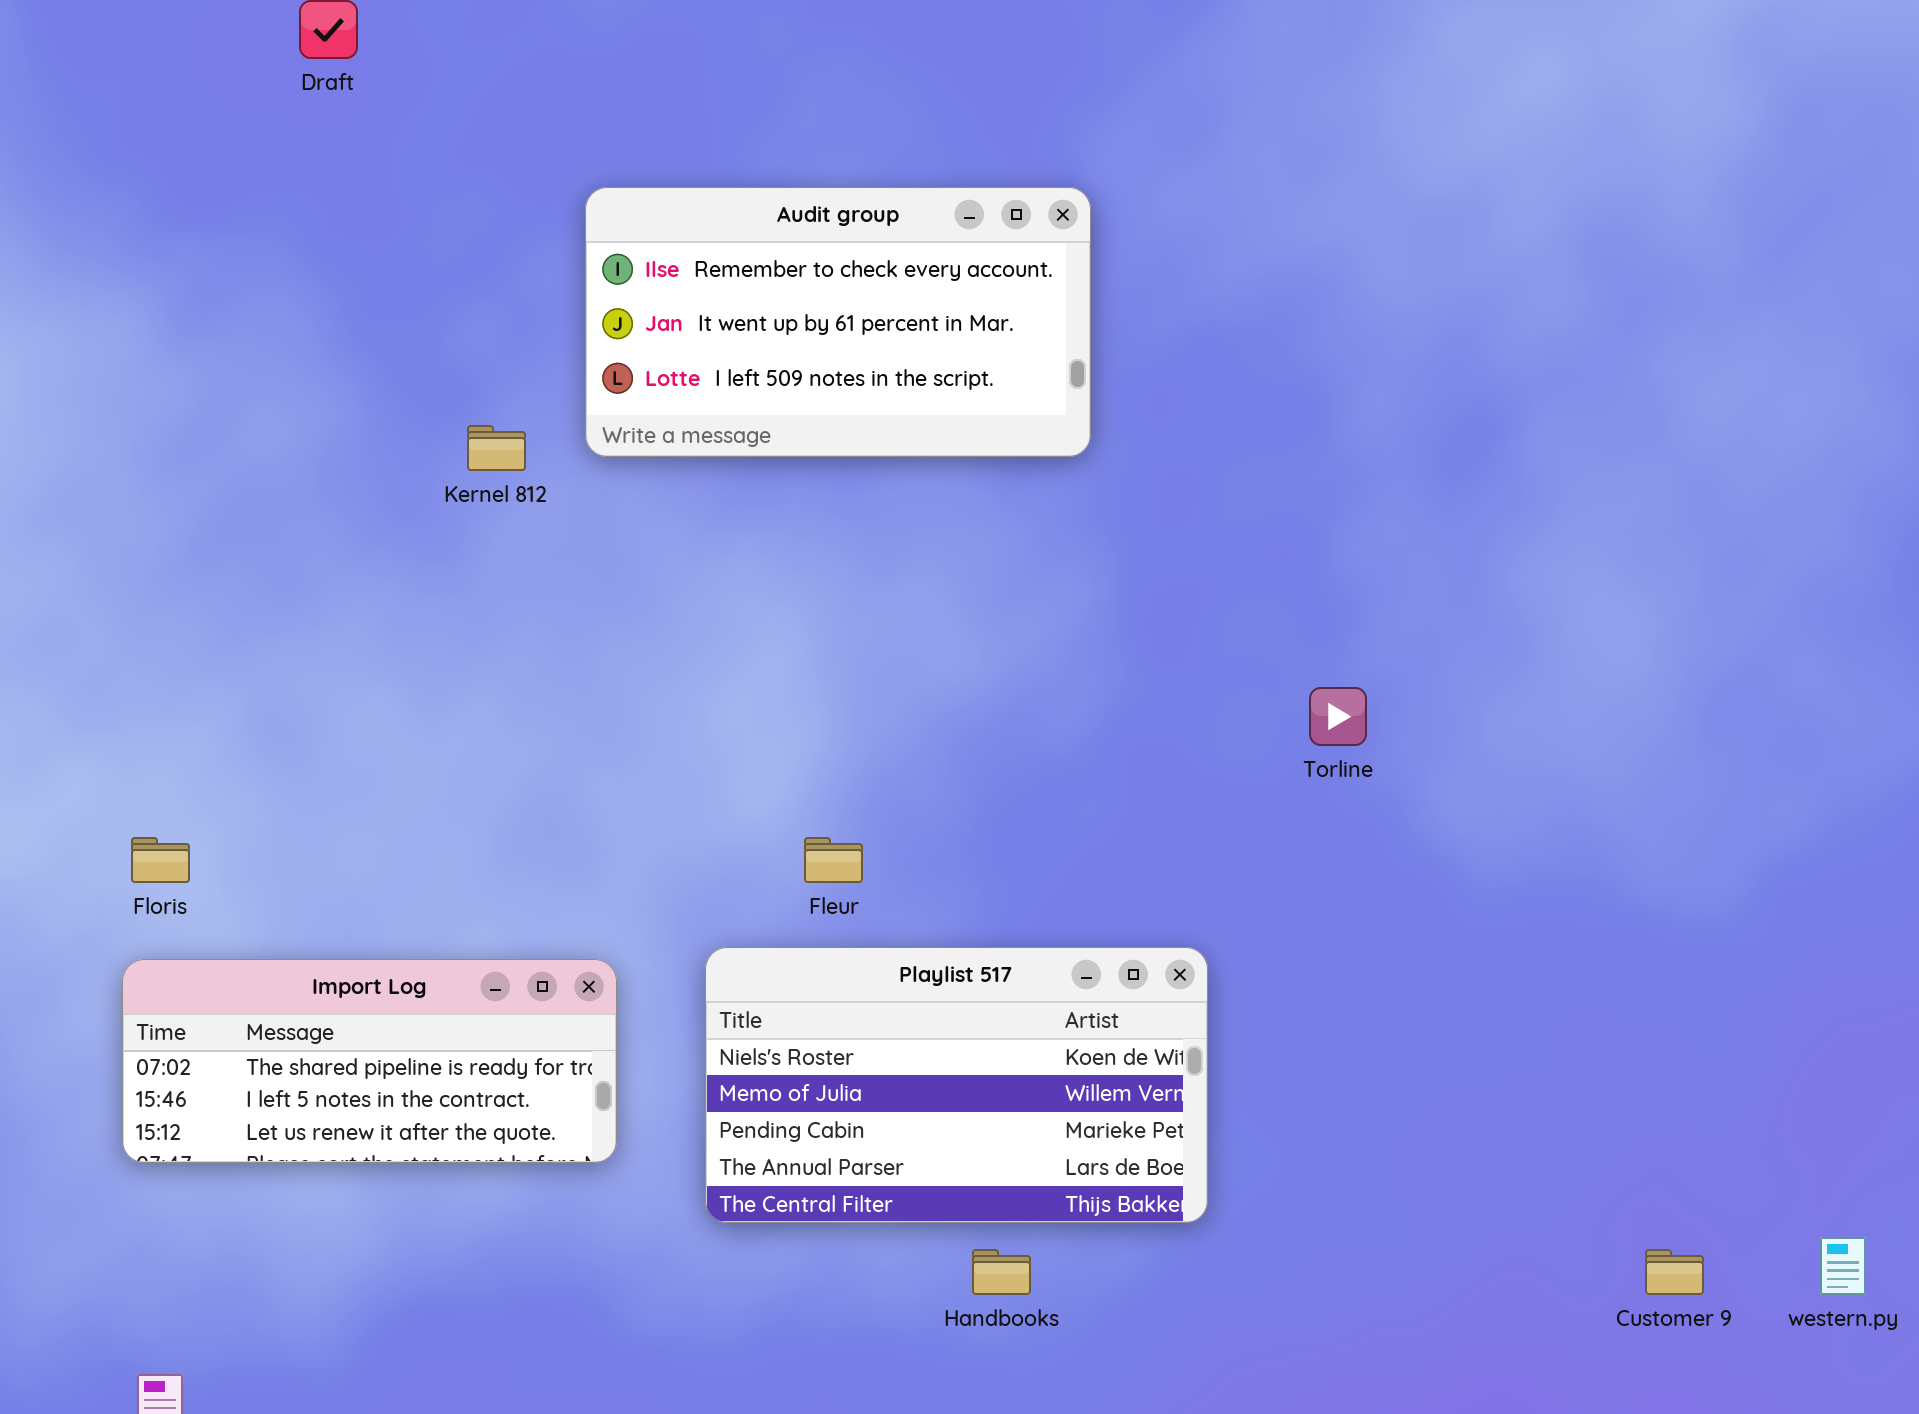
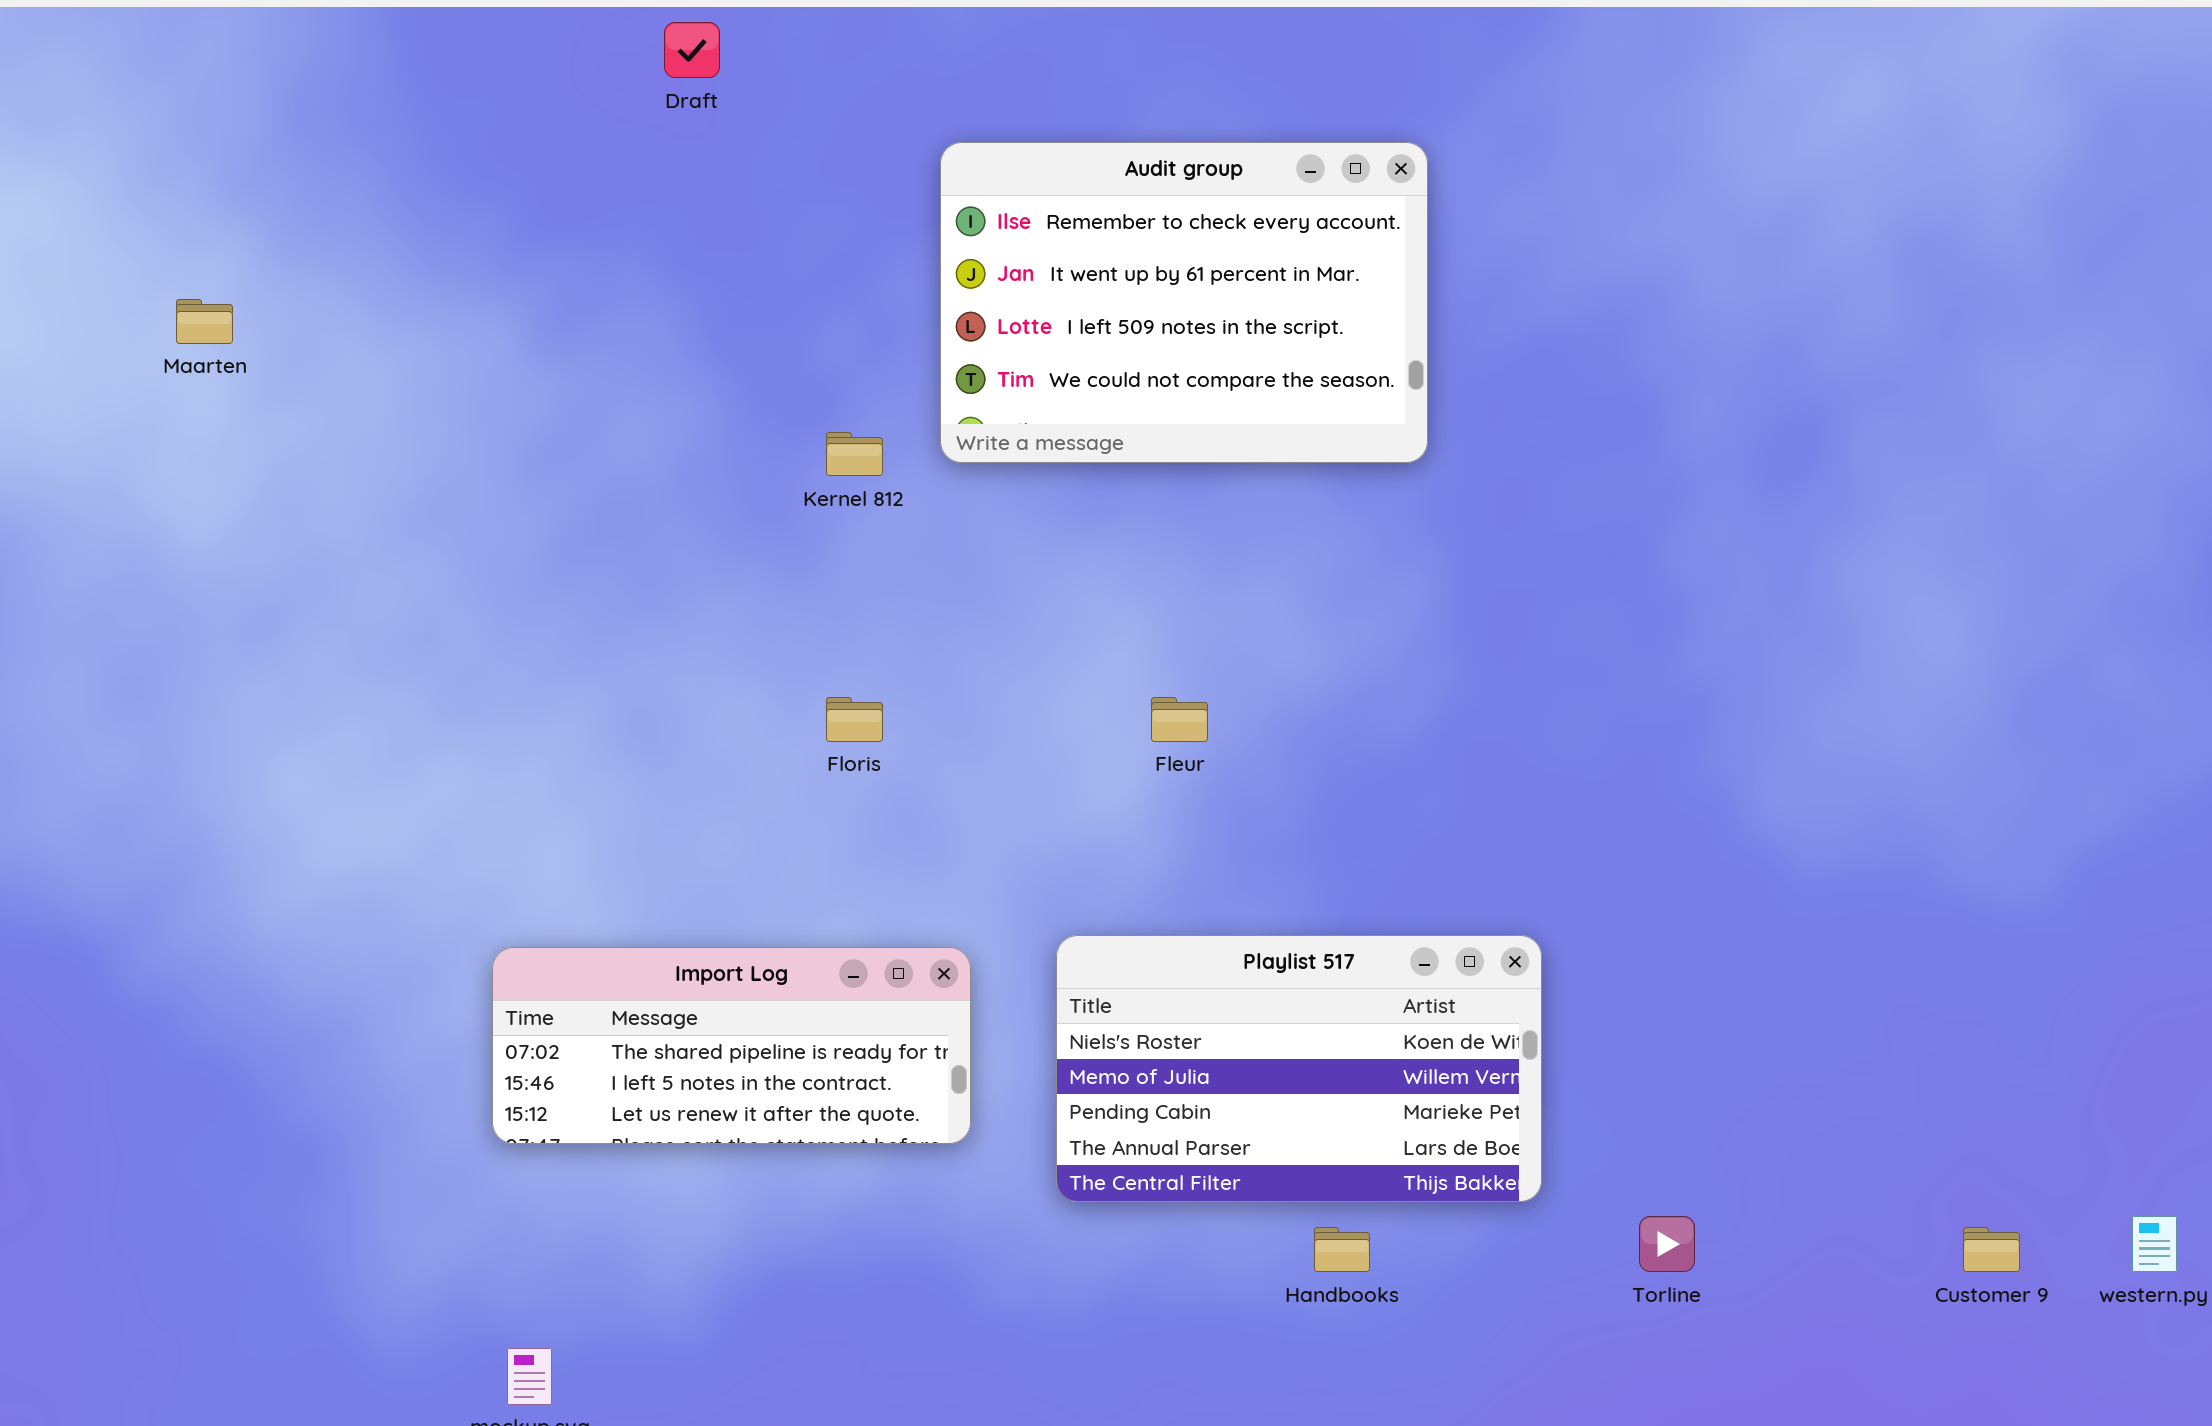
Audit group: [585,187,1091,457] -> [940,142,1428,463], resized
Torline: [1309,687,1367,746] -> [1639,1216,1695,1272], moved
Floris: [131,837,190,883] -> [826,697,883,742], moved
Fleur: [804,837,863,883] -> [1151,697,1208,742], moved

